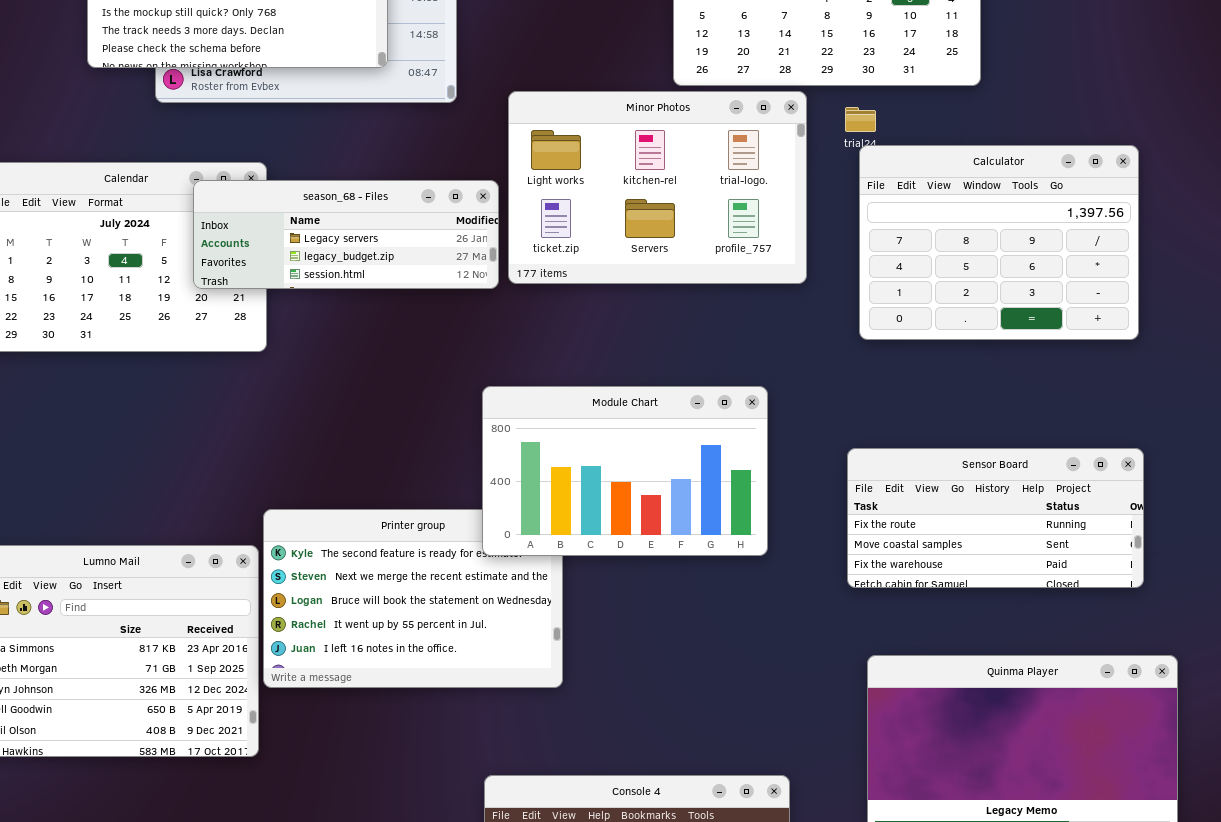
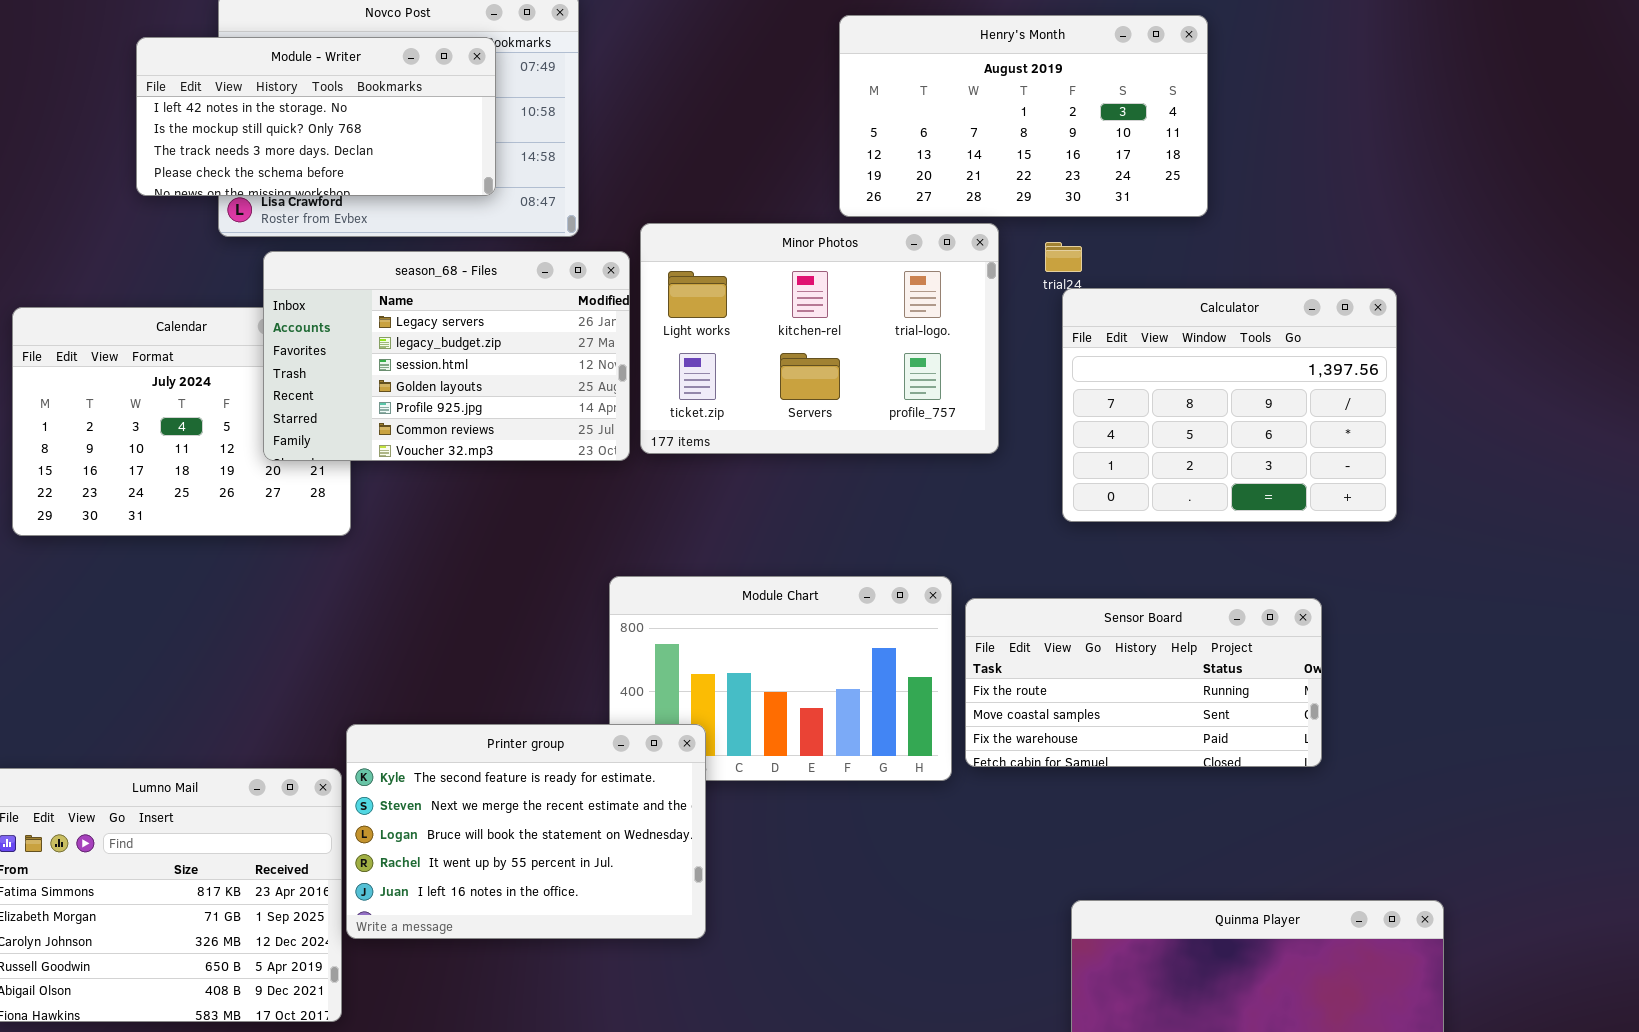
season_68 - Files: [193,180,499,289] -> [263,251,630,461], resized
Sensor Board: [847,448,1144,588] -> [965,598,1322,767], moved
Printer group: [263,509,563,688] -> [346,724,706,939], raised

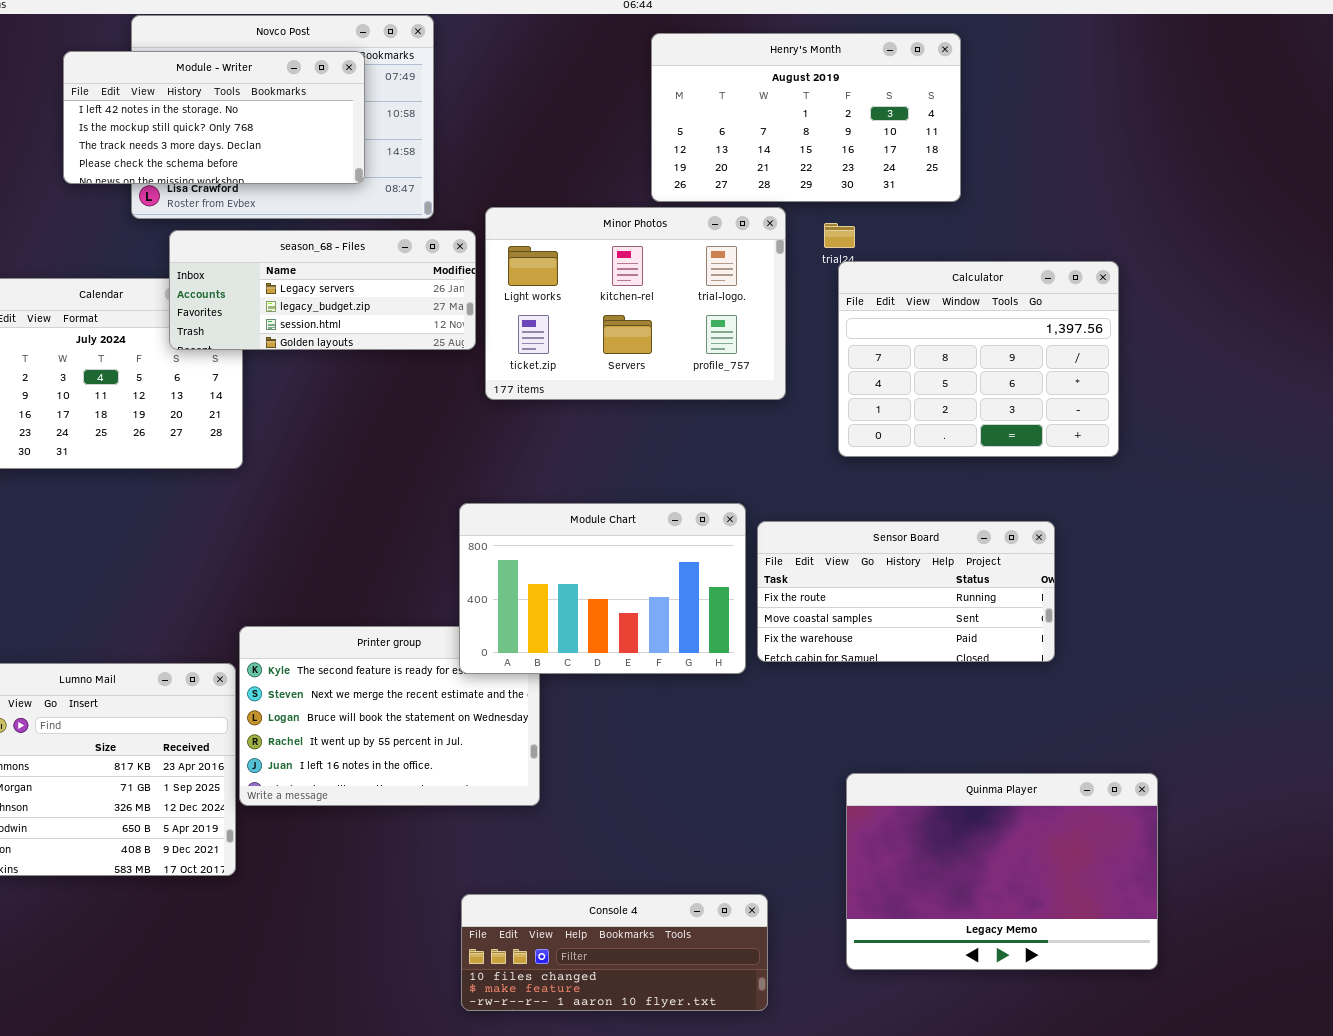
season_68 - Files: [263,251,630,461] -> [169,230,476,350], resized
Module Chart: [609,576,952,781] -> [459,503,746,674], raised

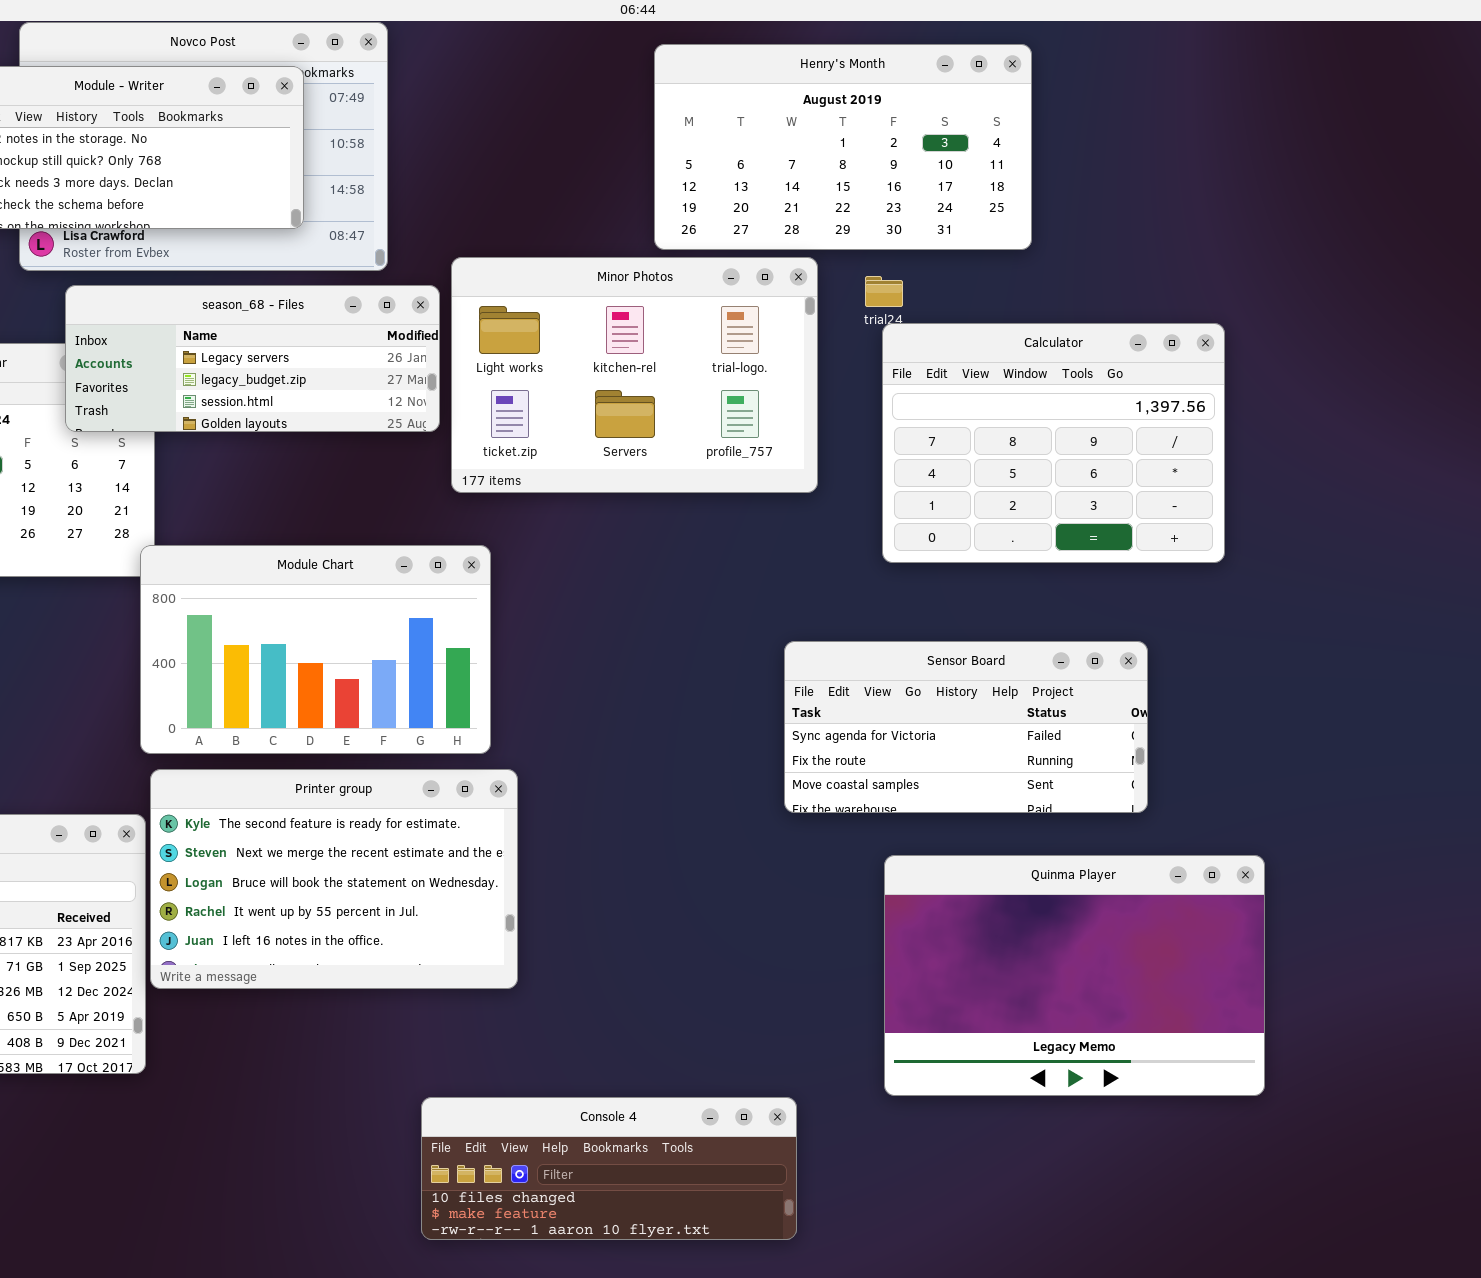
Module Chart: [459,503,746,674] -> [140,545,491,754], moved
Sensor Board: [757,521,1055,662] -> [784,641,1148,813], scrolled up 1 row
Quinma Player: [846,773,1158,970] -> [884,855,1265,1096], moved

